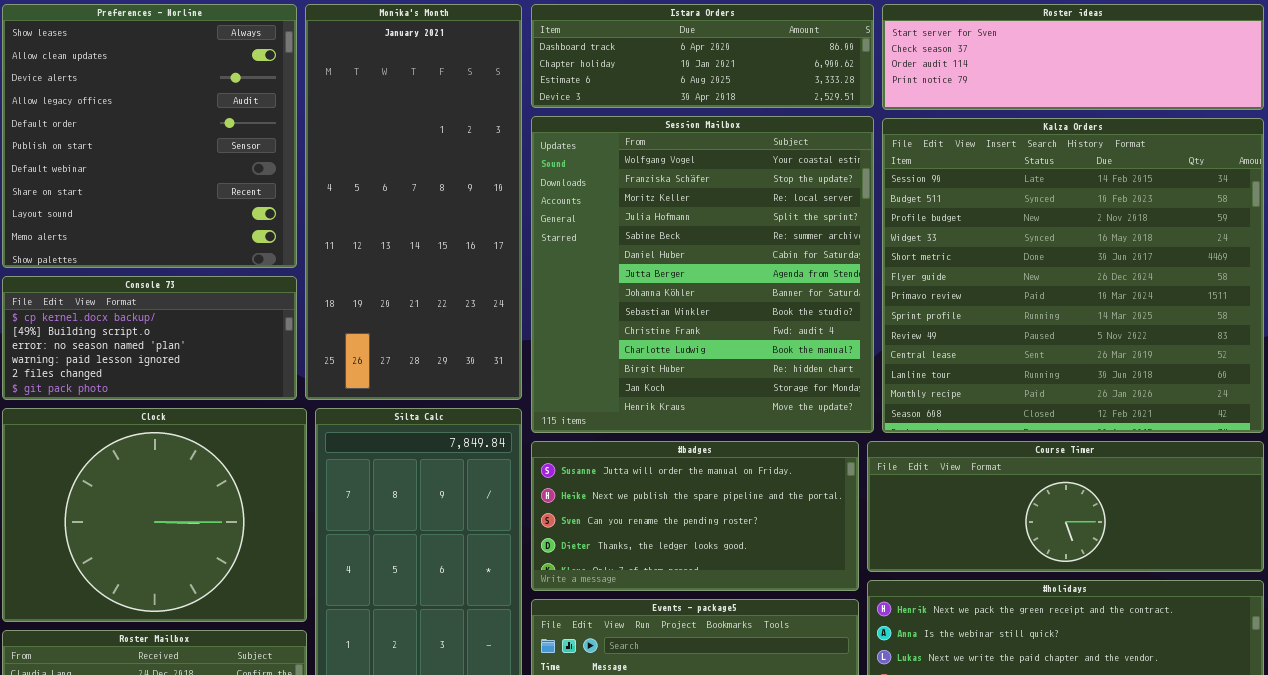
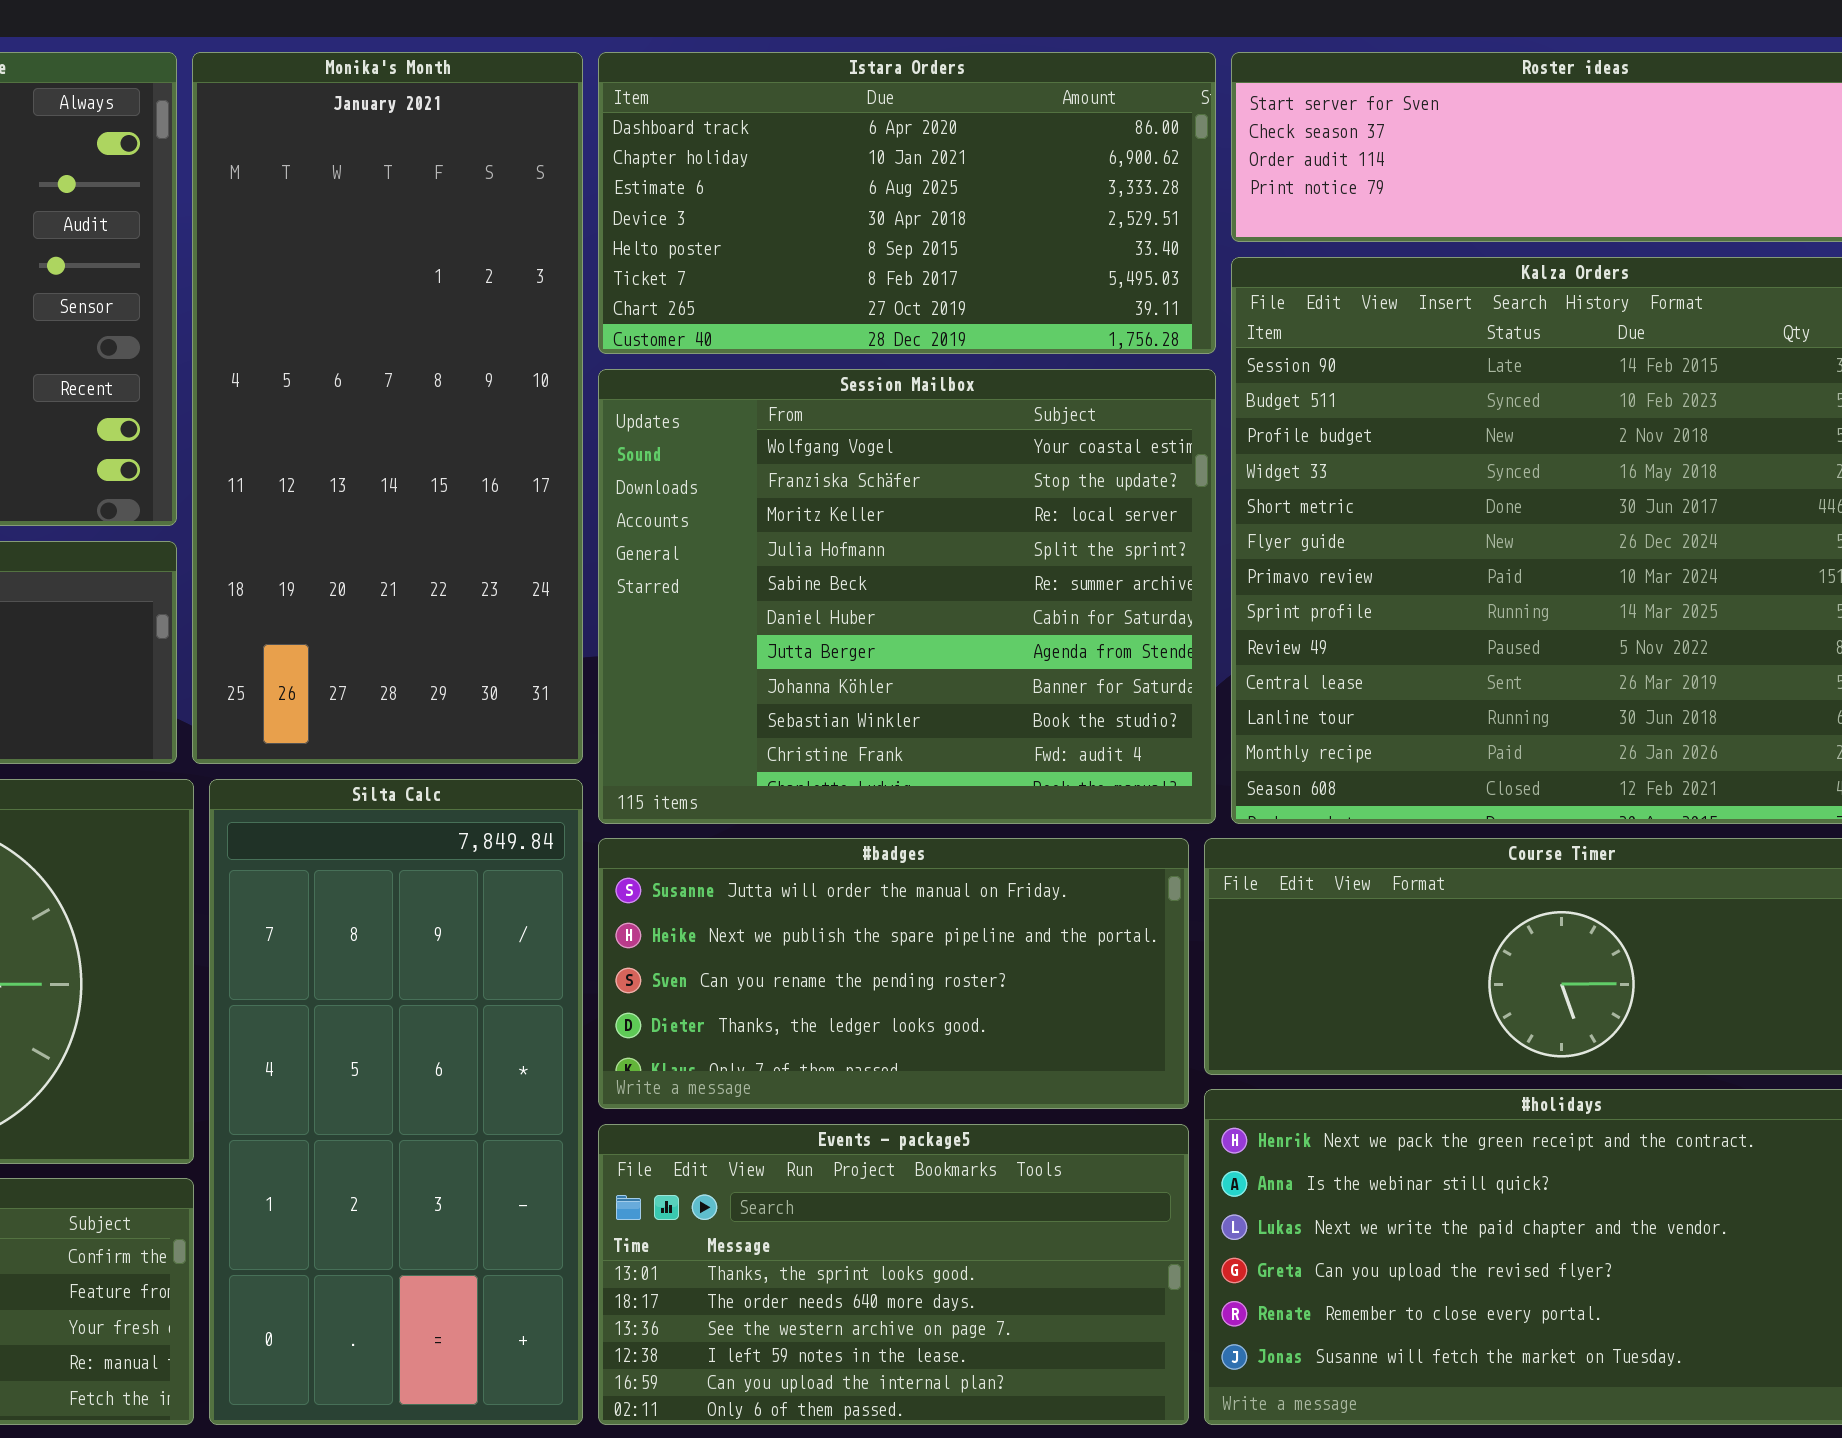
Istara Orders: [531,4,874,108] -> [598,52,1216,354], resized
Session Mailbox: [531,116,874,433] -> [598,369,1216,824], resized

